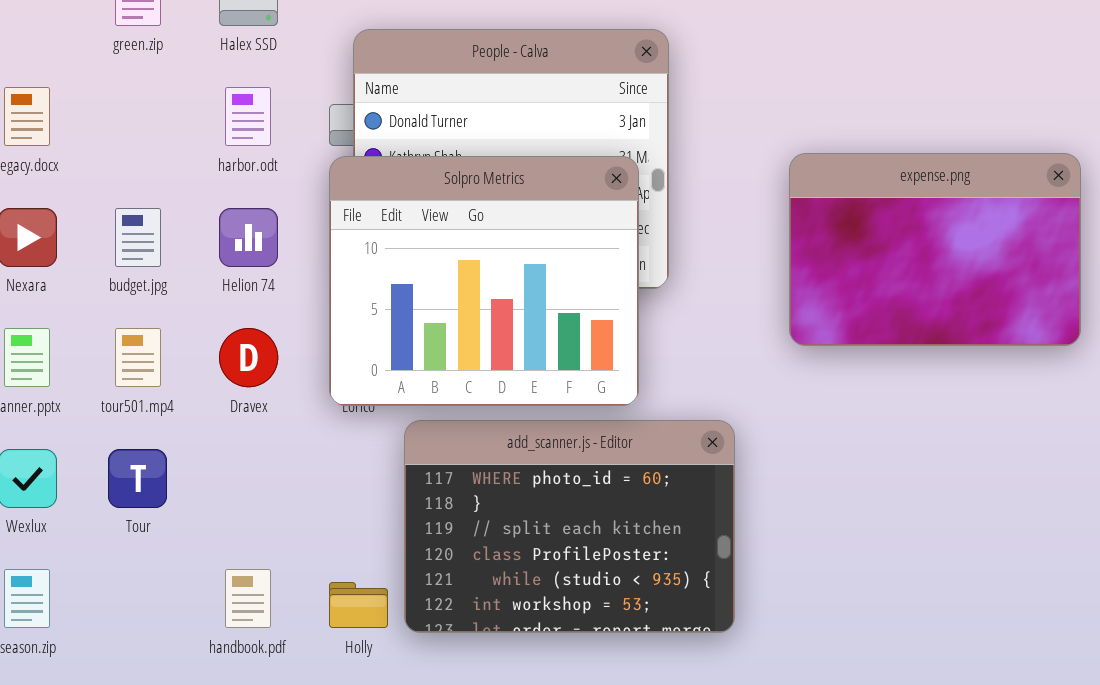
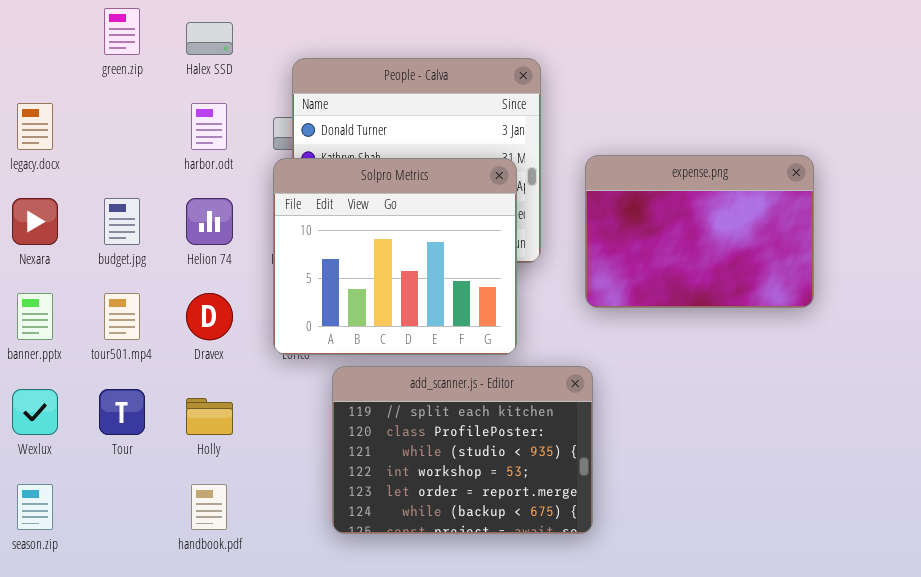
expense.png: [789,153,1081,346] -> [585,155,814,308], moved
add_scanner.js - Editor: [404,420,735,633] -> [332,366,593,534], scrolled down 2 rows
Holly: [329,582,388,628] -> [186,398,233,435], moved

